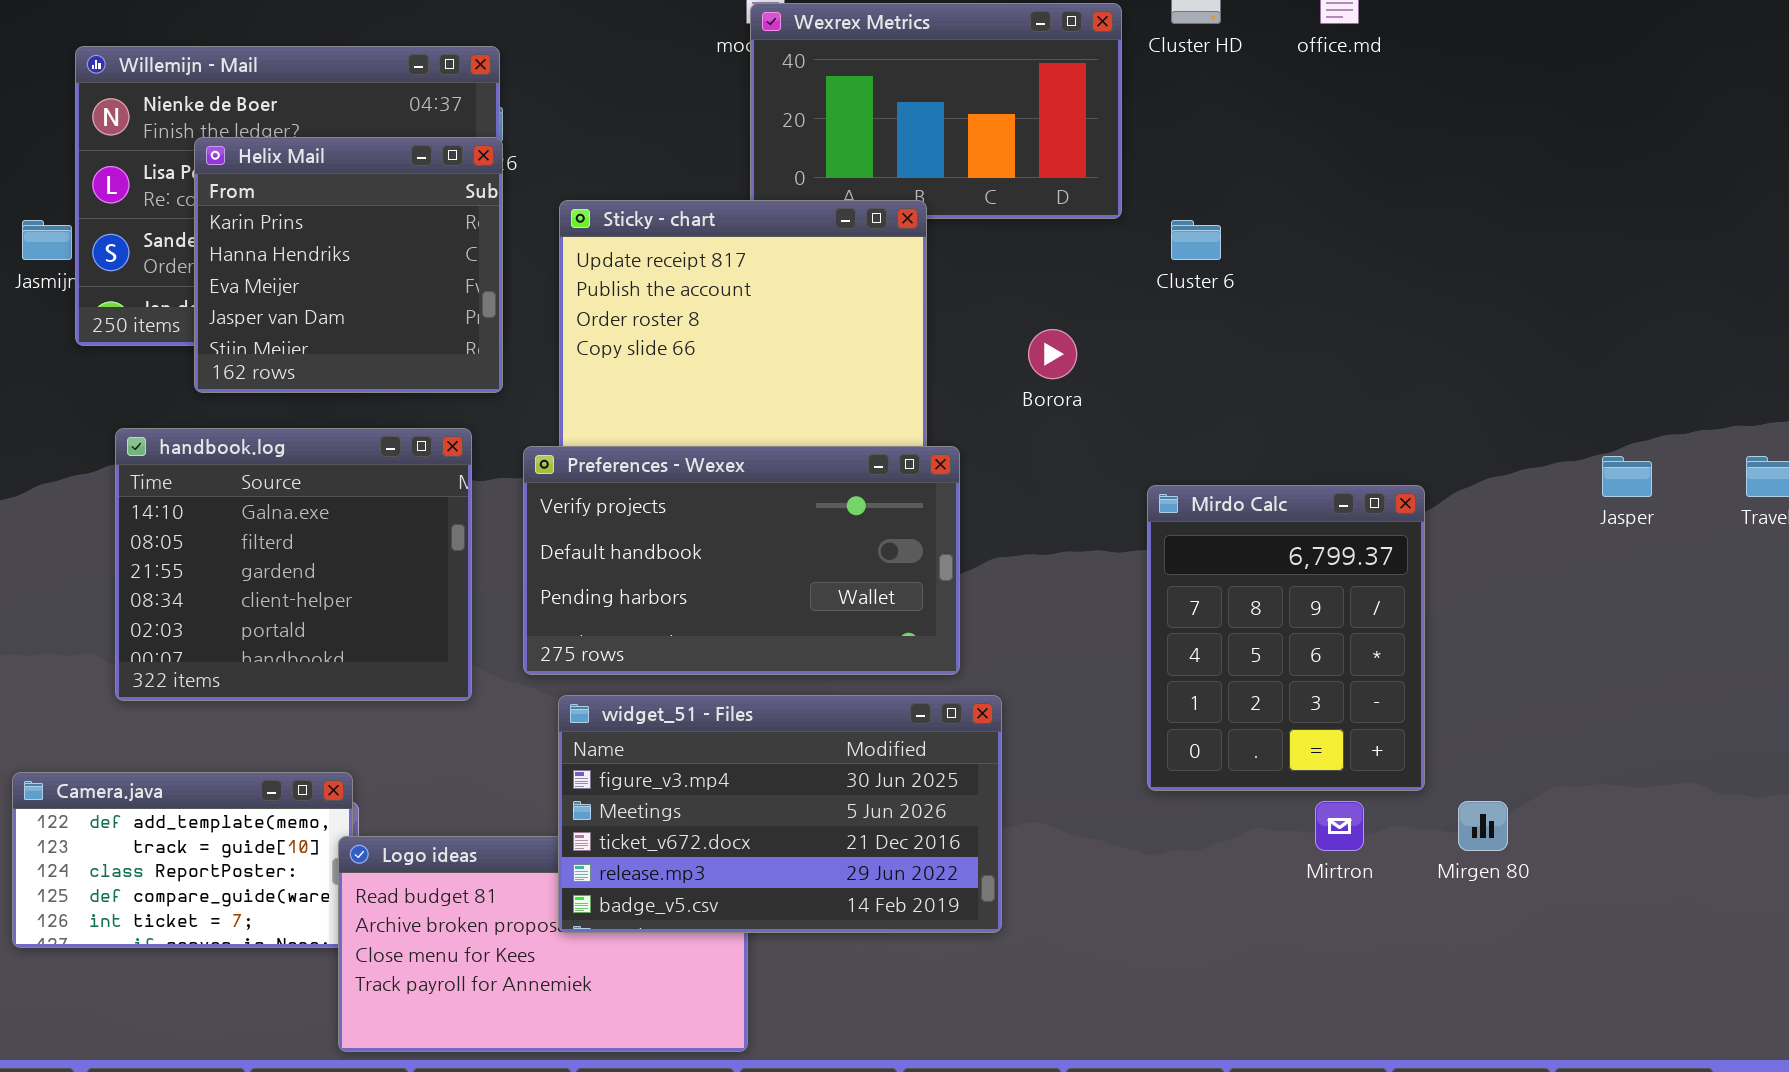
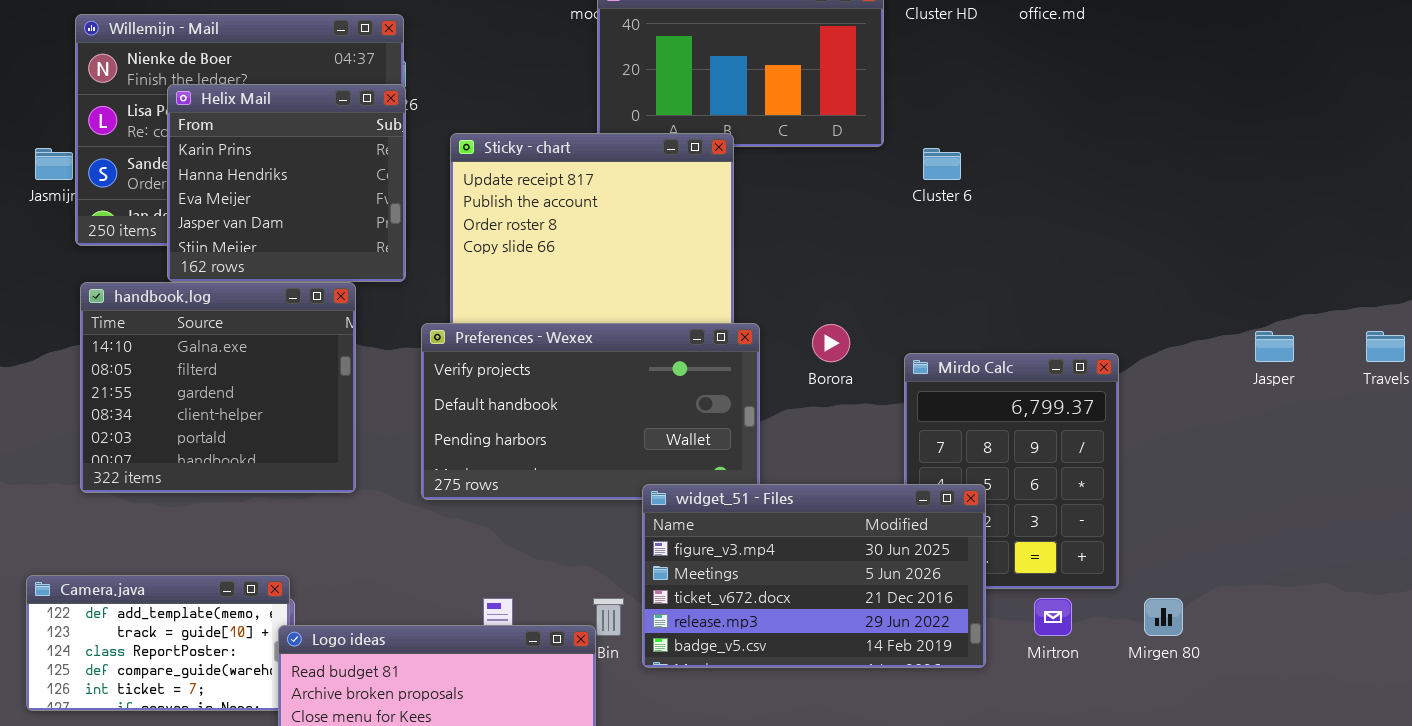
Borora: [1028,329,1077,379] -> [812,324,850,362], moved
handbook.log: [115,428,472,701] -> [80,282,356,493], moved
widget_51 - Files: [558,695,1002,933] -> [642,484,986,668], moved

